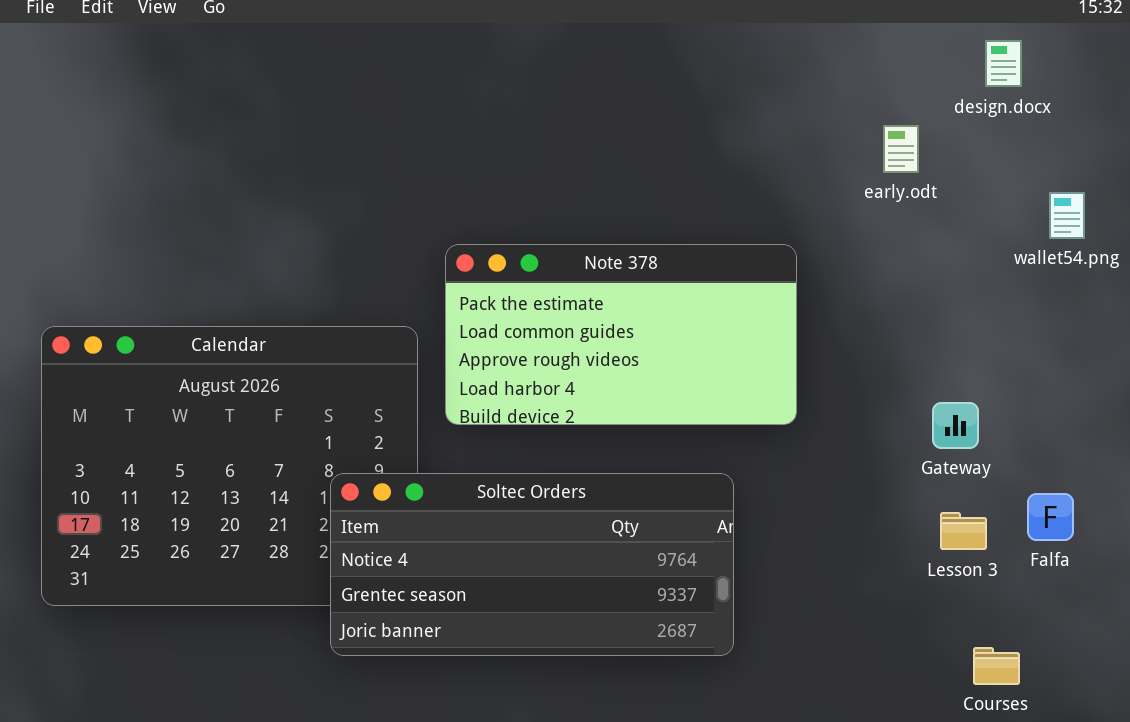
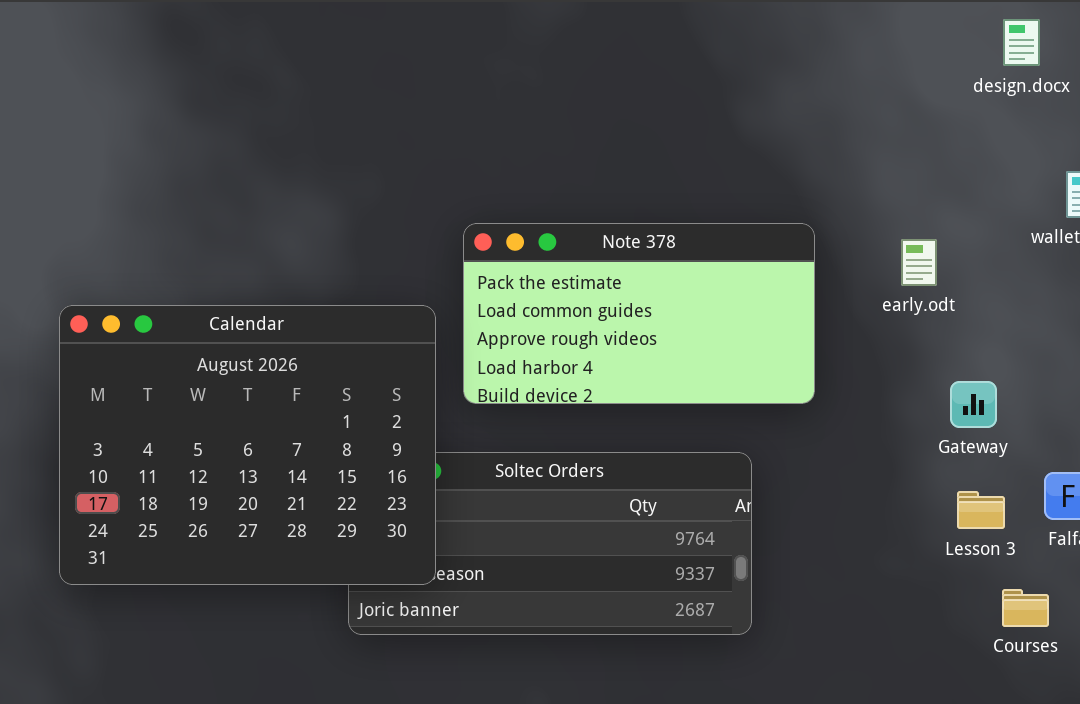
early.odt: [883,125,919,173] -> [901,239,937,286], moved
Calendar: [41,326,418,606] -> [59,305,436,585], raised
Courses: [973,647,1020,685] -> [1002,589,1049,627], moved

